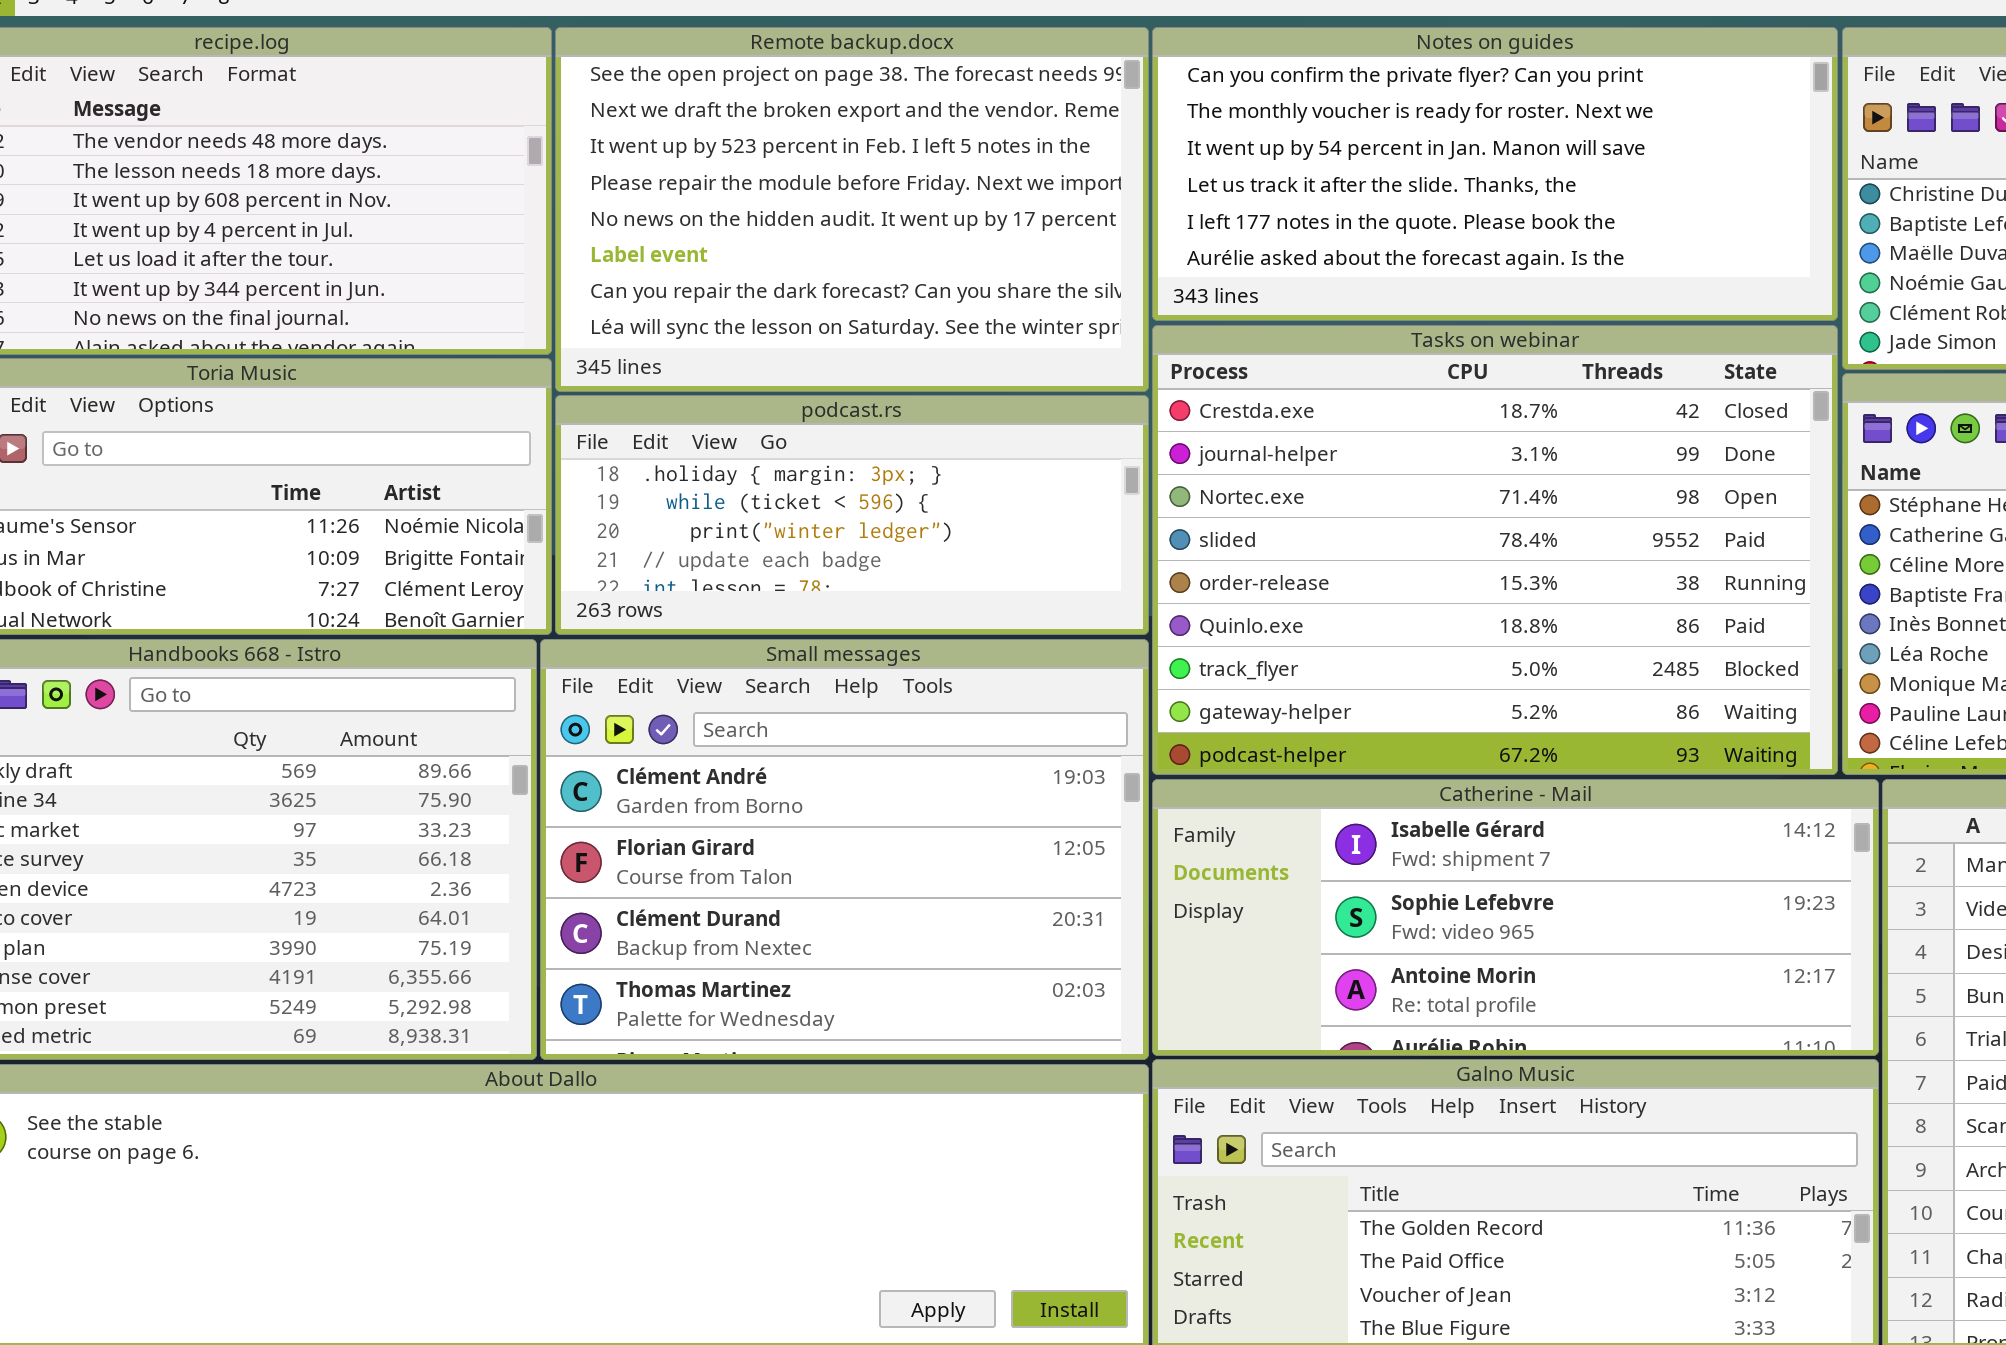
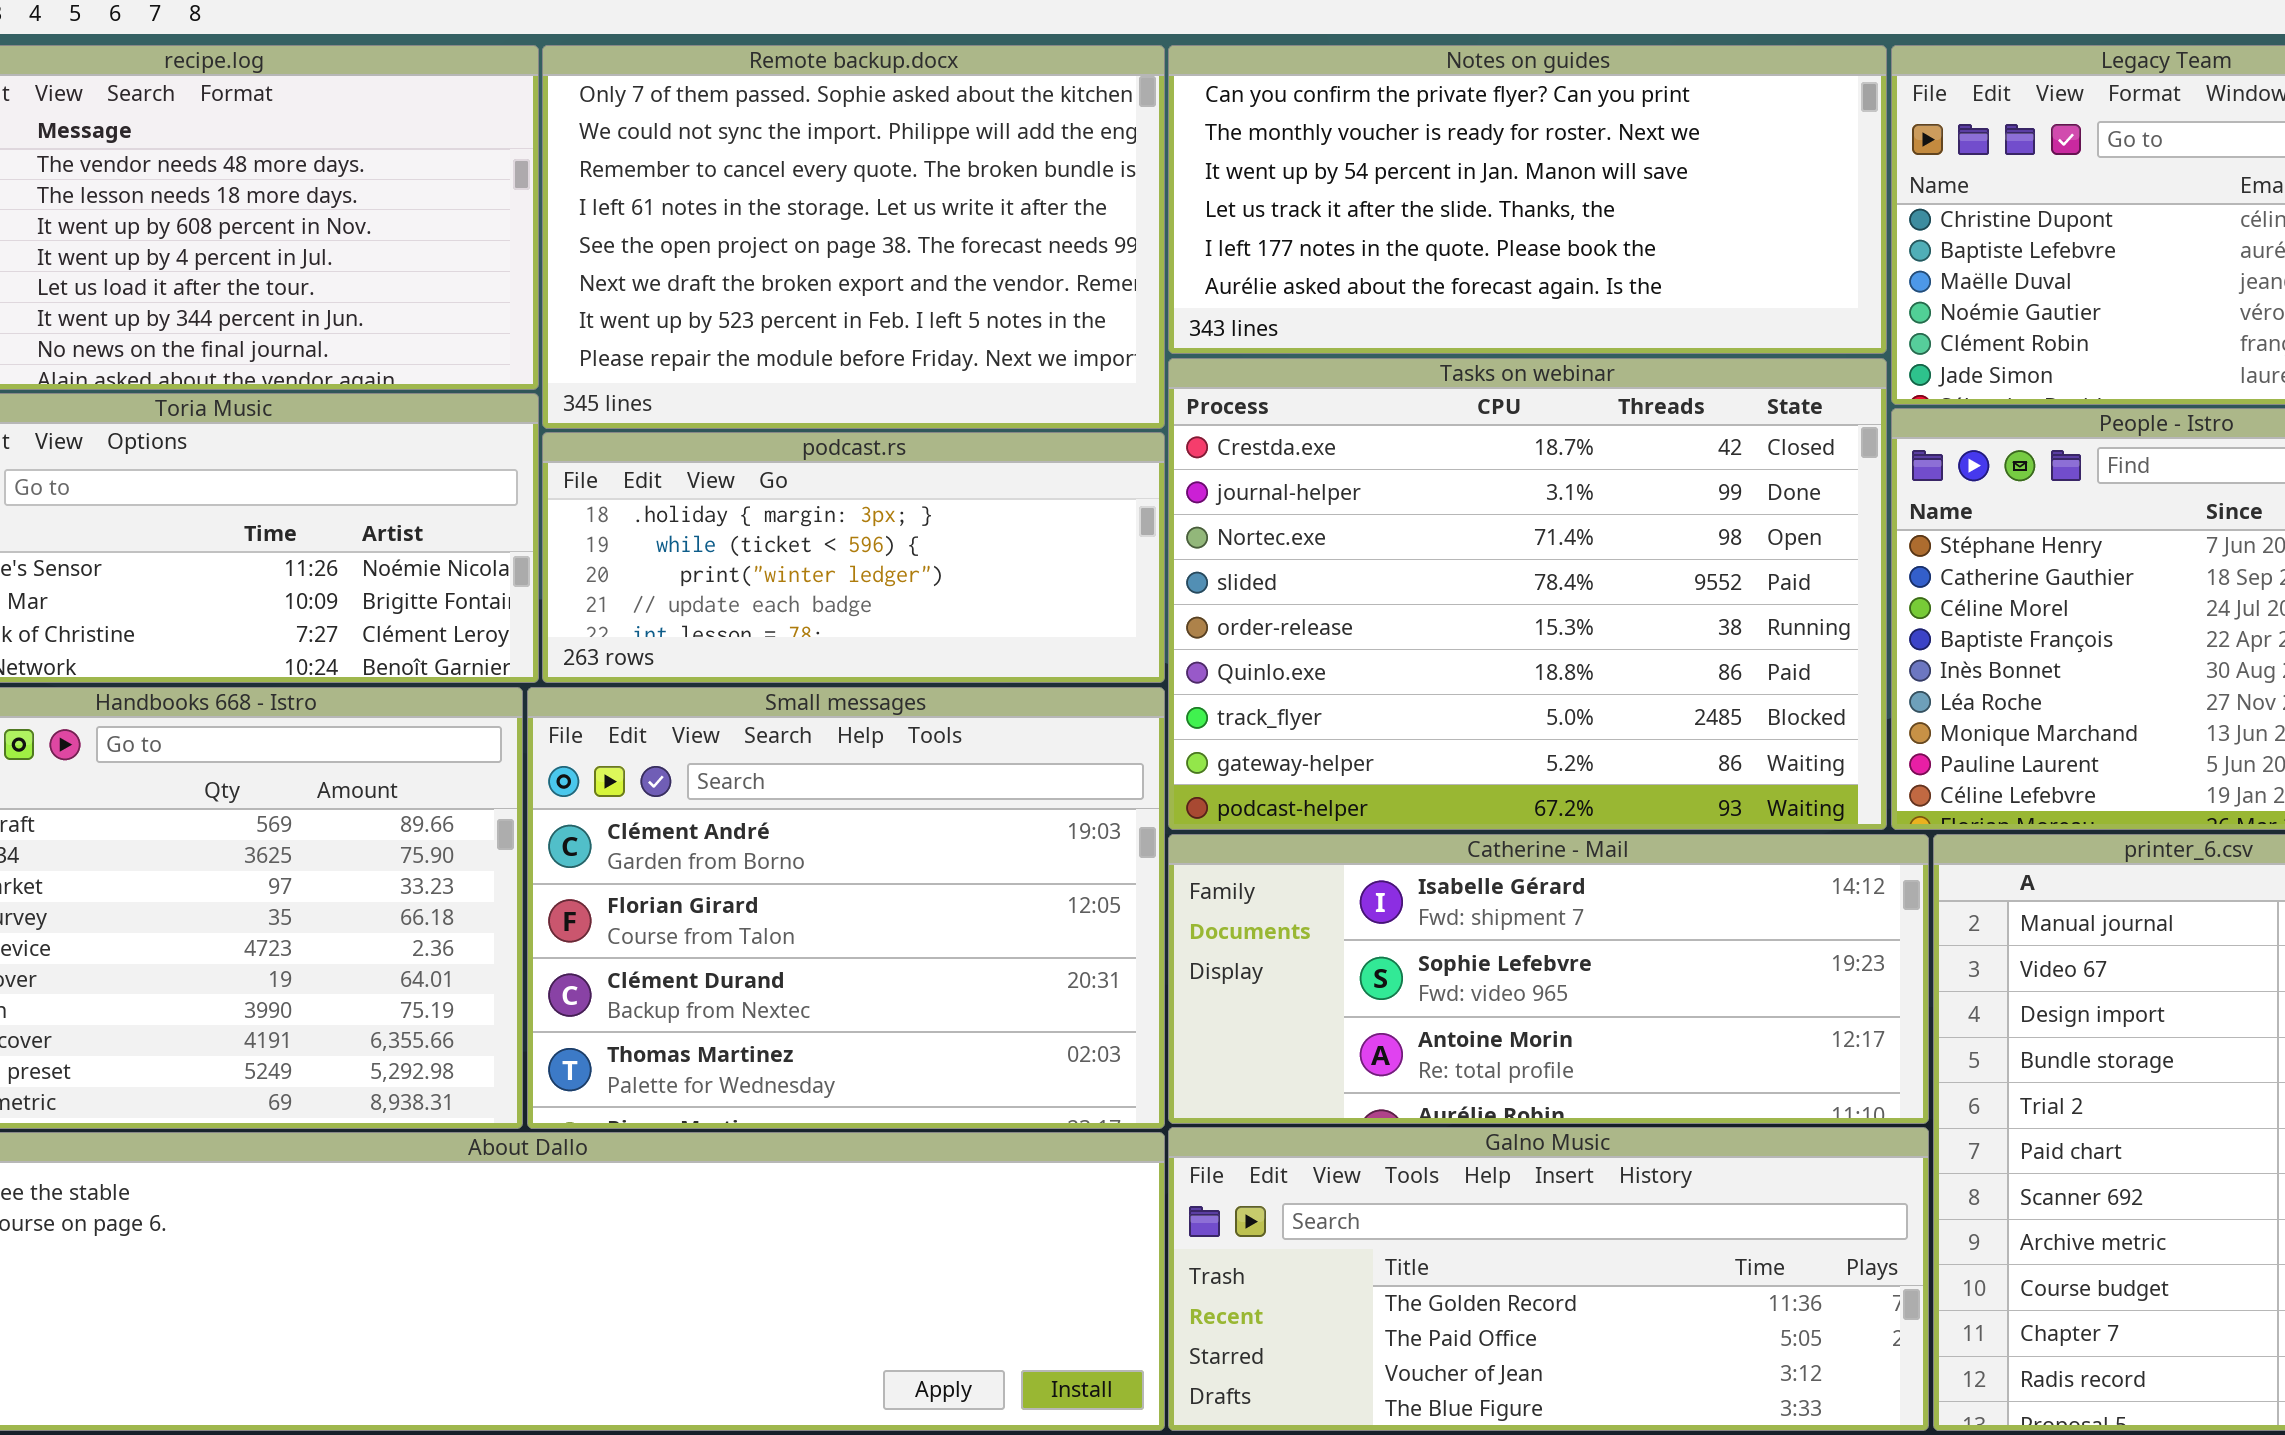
Remote backup.docx: [555,27,1149,392] -> [542,45,1165,429], scrolled up 4 rows

